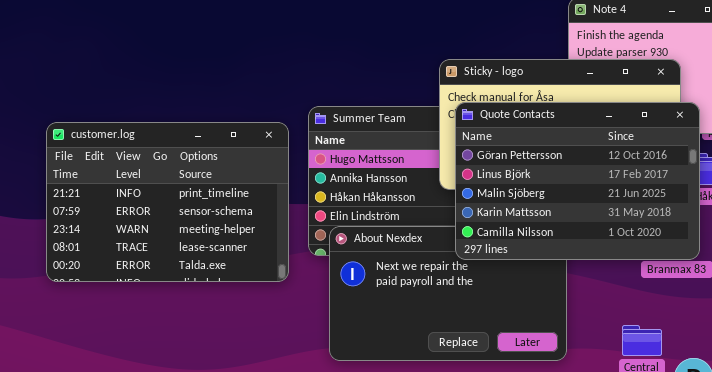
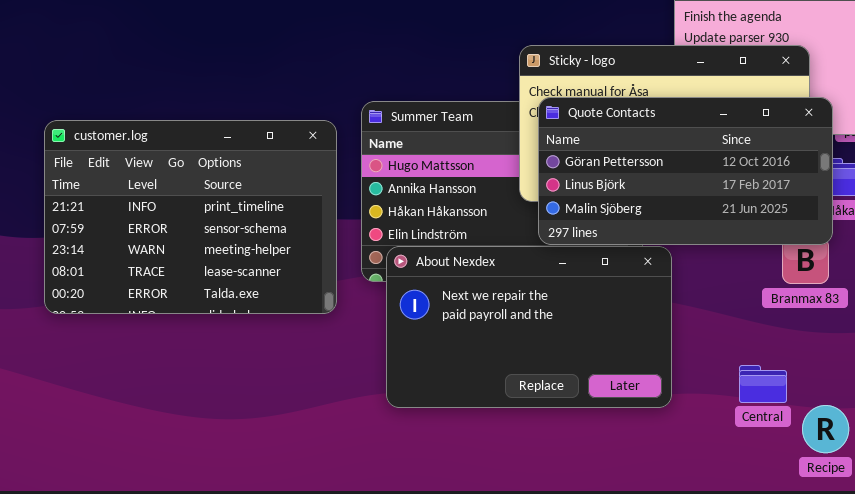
Quote Contacts: [455,102,700,260] -> [538,97,833,245], resized

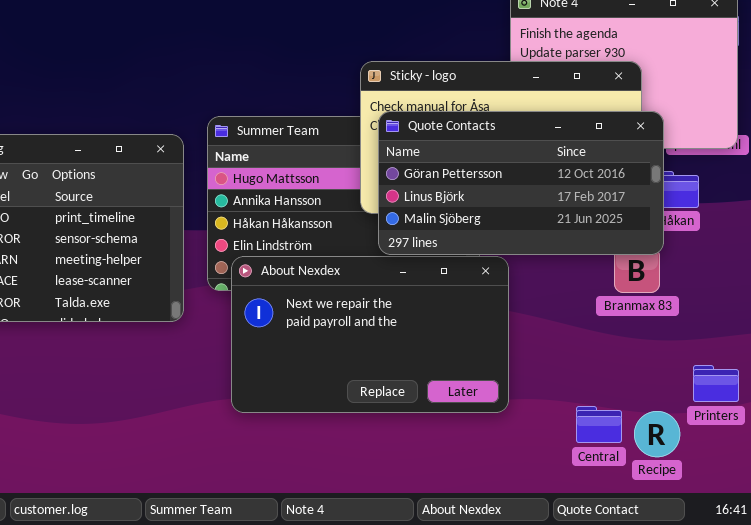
Central: [739,365,787,403] -> [576,406,622,443], moved

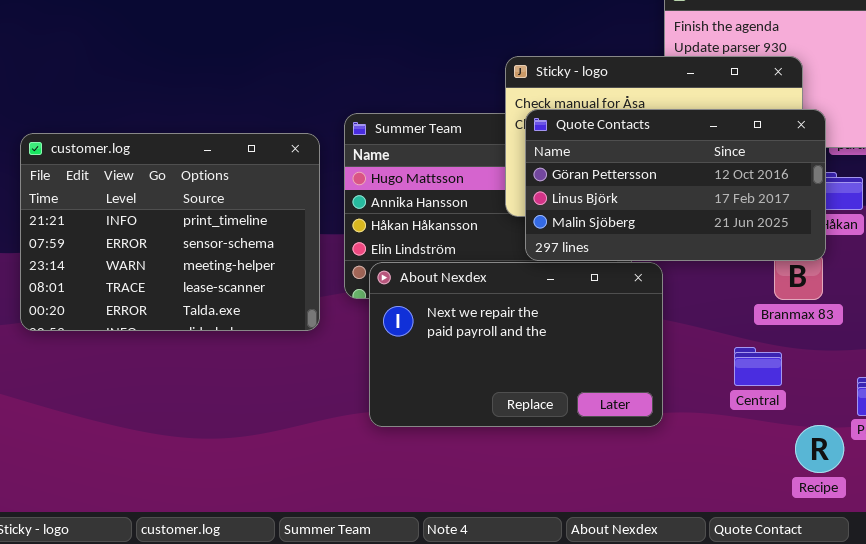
Central: [576,406,622,443] -> [734,347,782,386], moved

